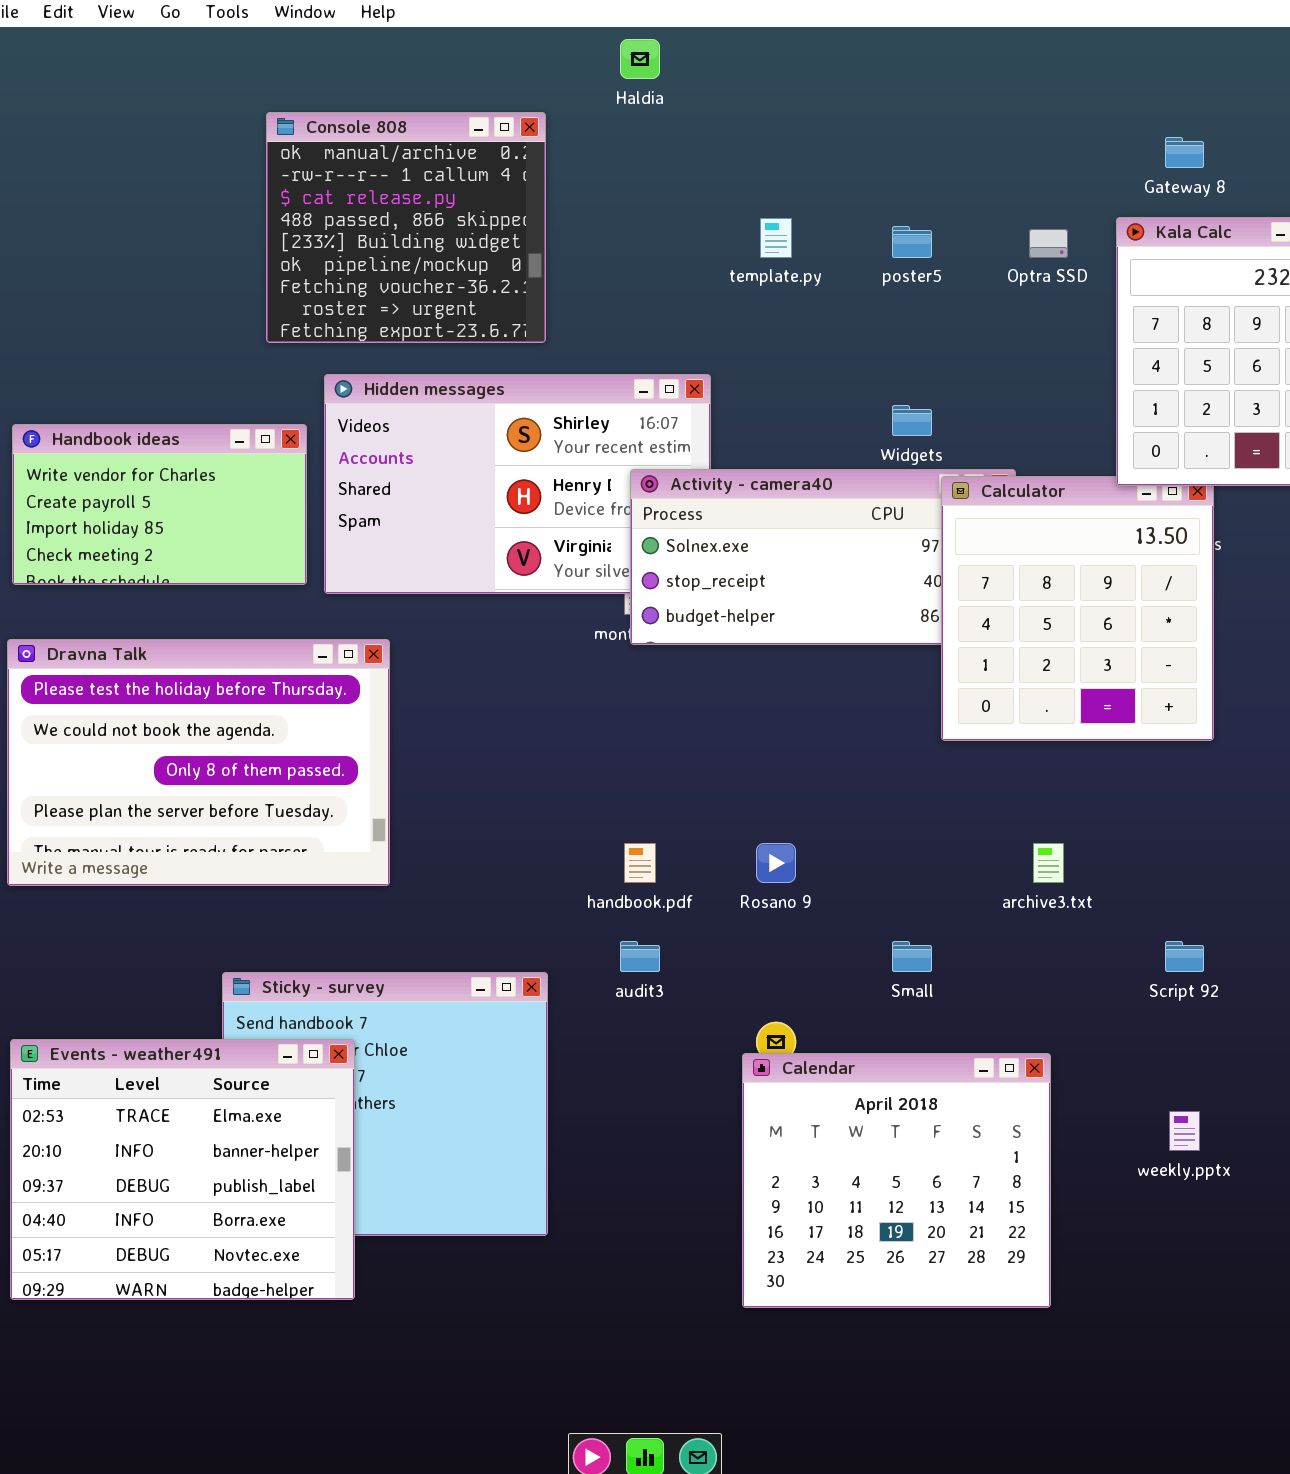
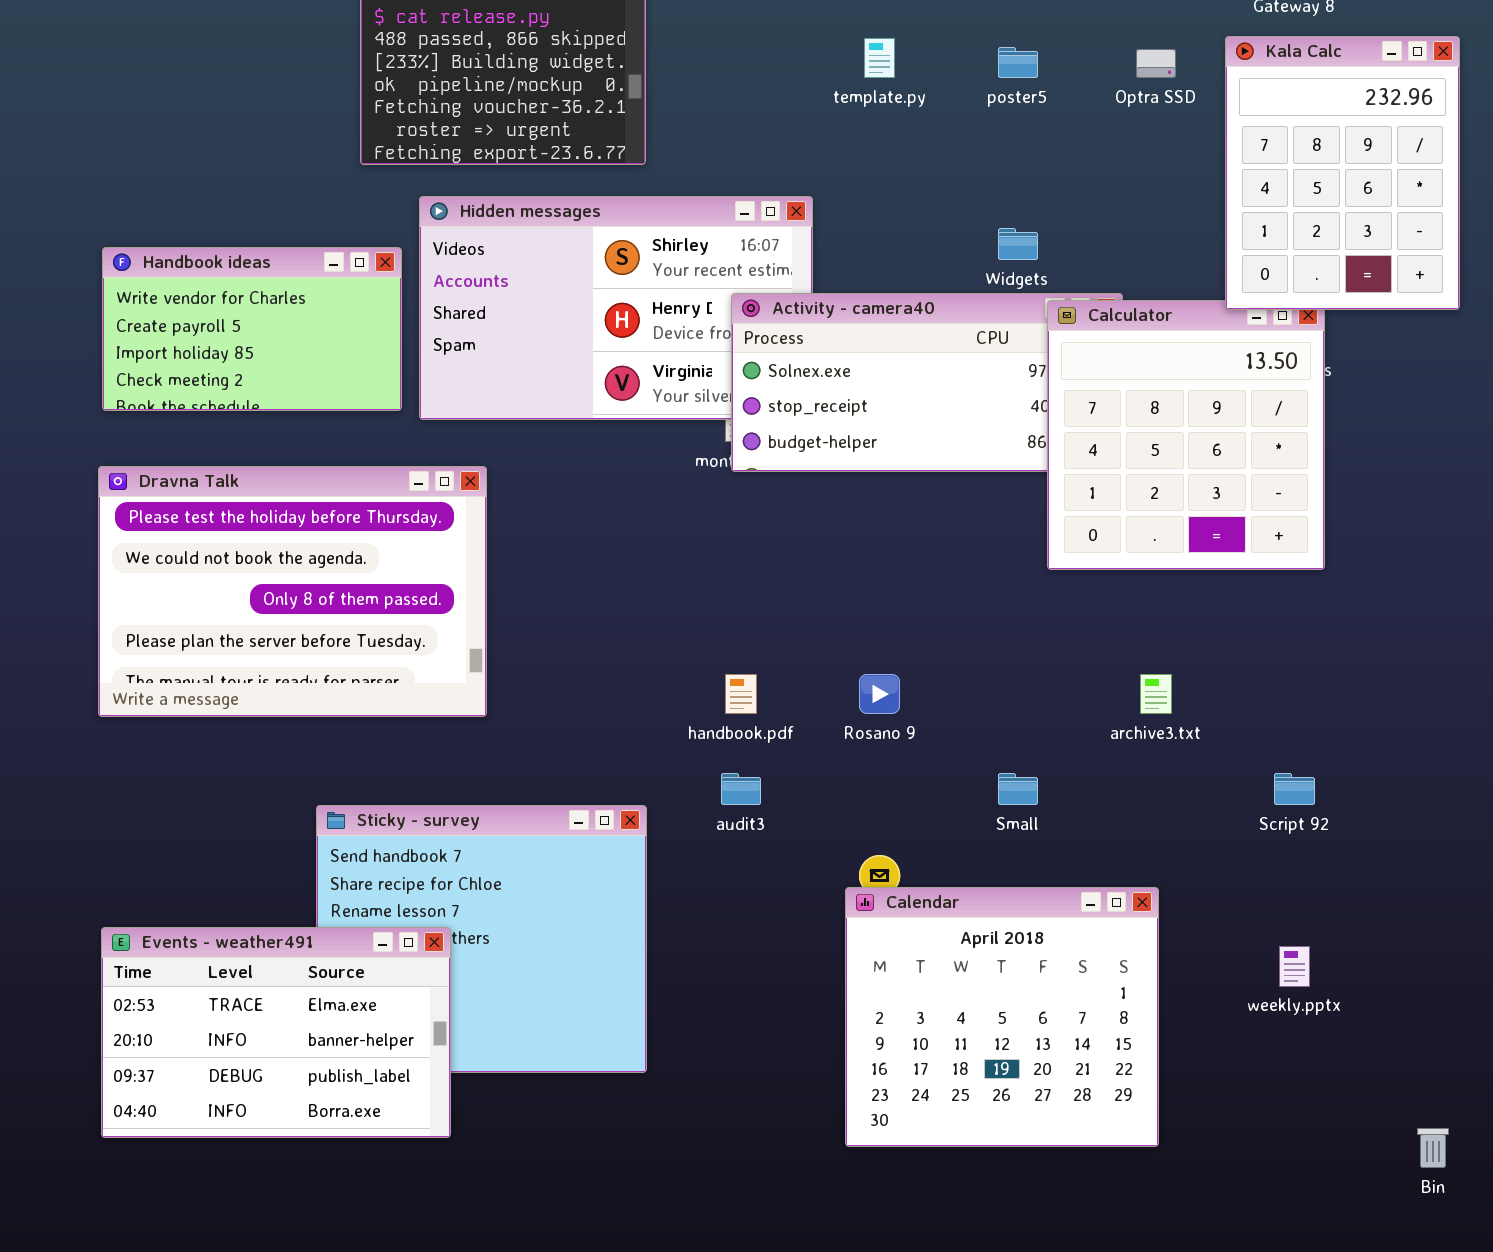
Events - weather491: [10,1039,355,1300] -> [101,927,451,1138], resized

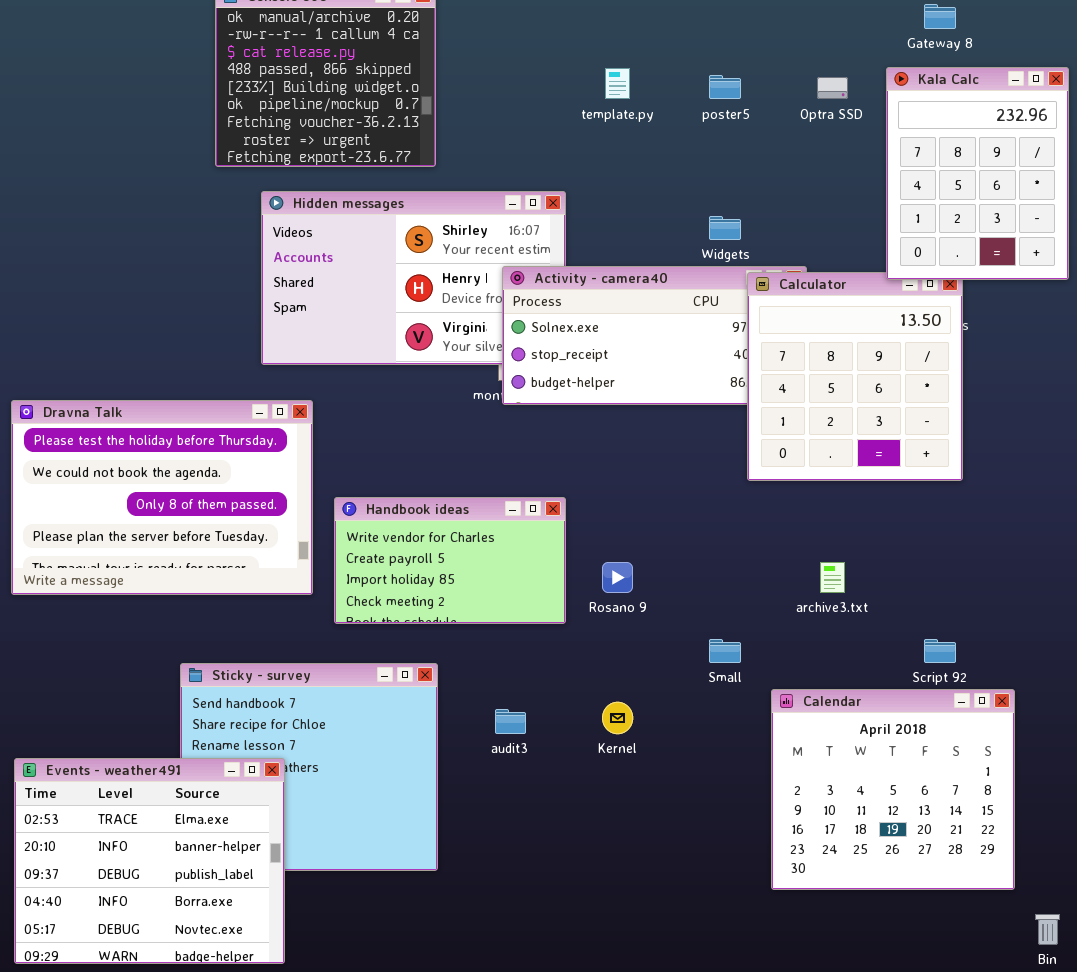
Handbook ideas: [102,247,402,411] -> [334,497,566,624], moved
audit3: [721,773,761,805] -> [495,709,526,734], moved
Calendar: [845,887,1159,1147] -> [771,689,1015,890], moved
Events - weather491: [101,927,451,1138] -> [14,758,285,964], resized

